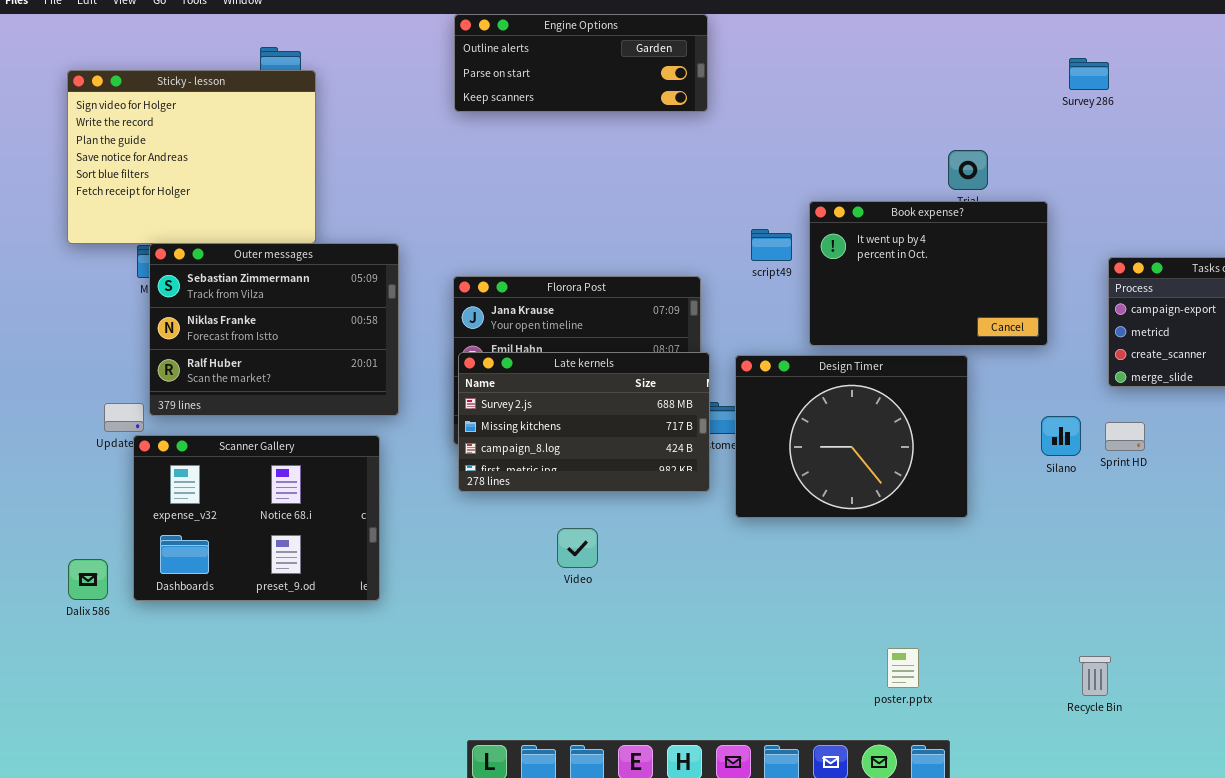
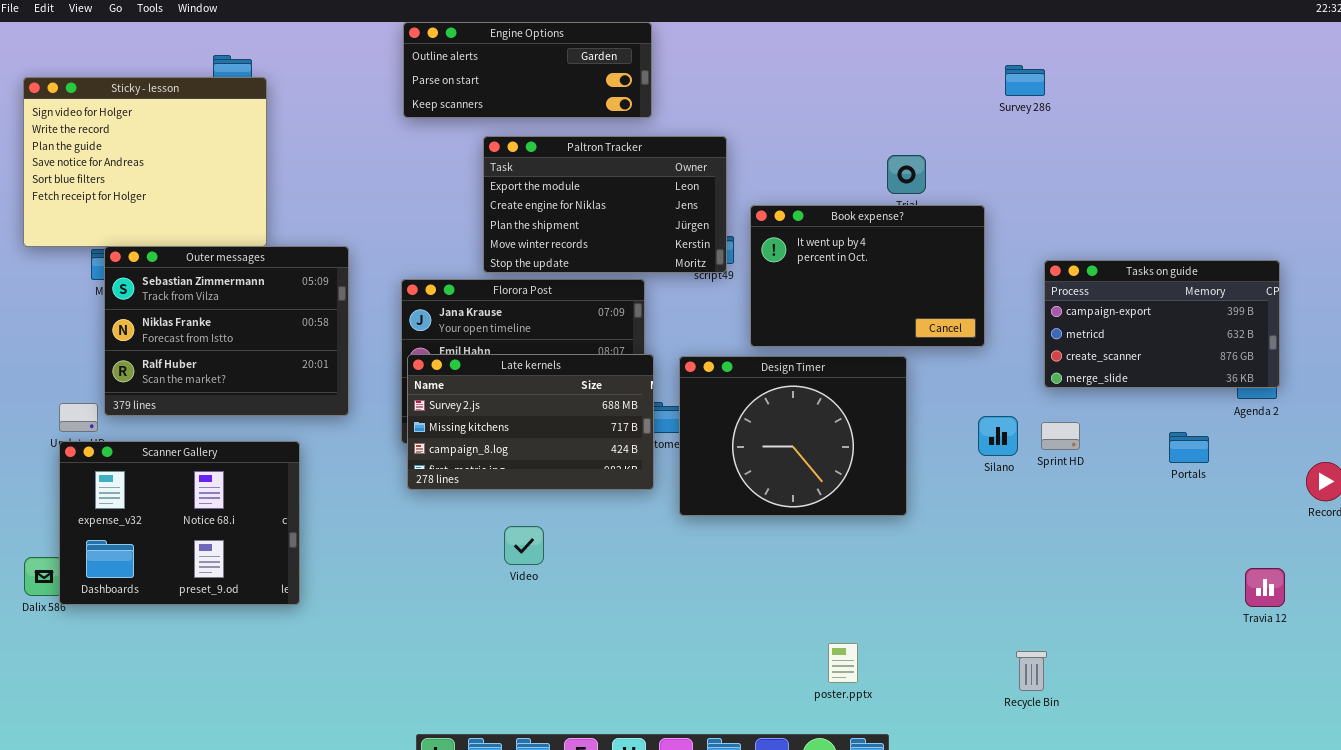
Paltron Tracker: none -> [483,136,727,273], opened
Scanner Gallery: [133,435,380,601] -> [59,441,300,605], moved

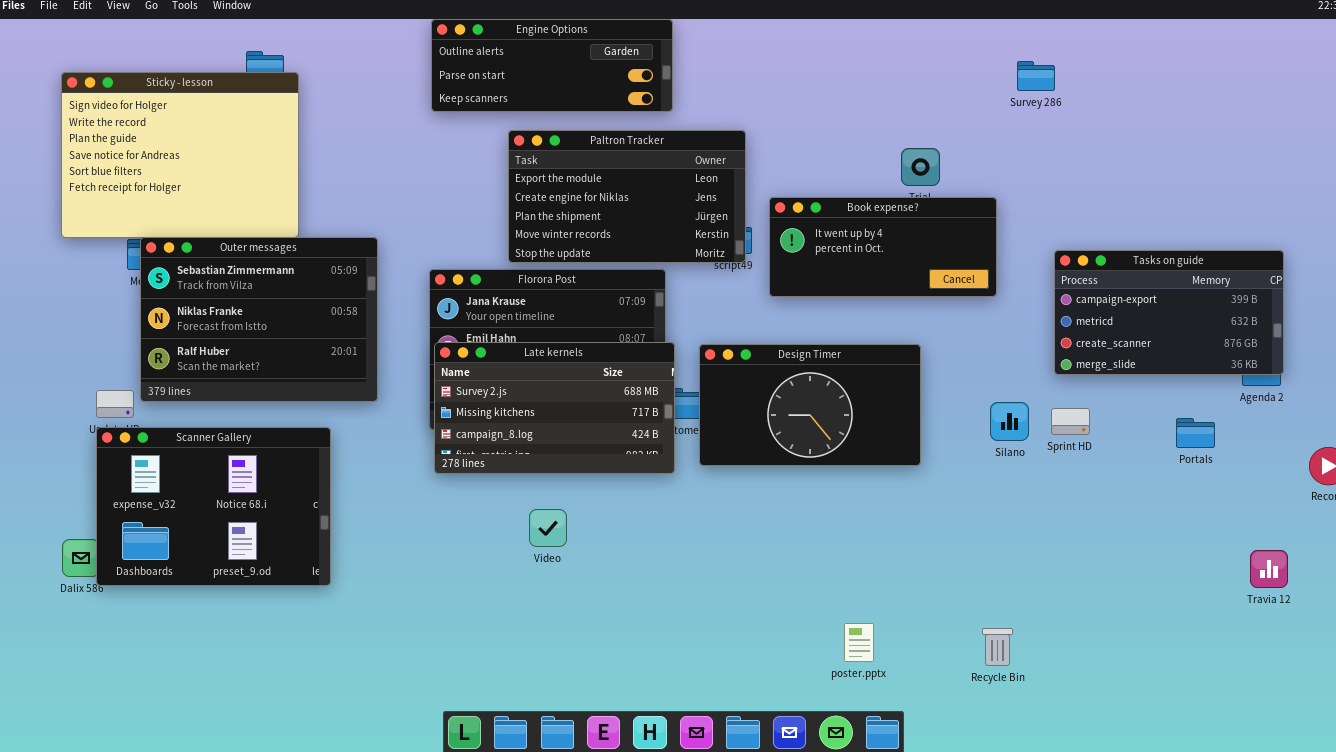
Book expense?: [750,205,985,347] -> [769,197,997,297], resized
Design Timer: [679,356,907,516] -> [699,344,921,466], resized
Recycle Bin: [1016,651,1047,691] -> [982,628,1013,666], moved

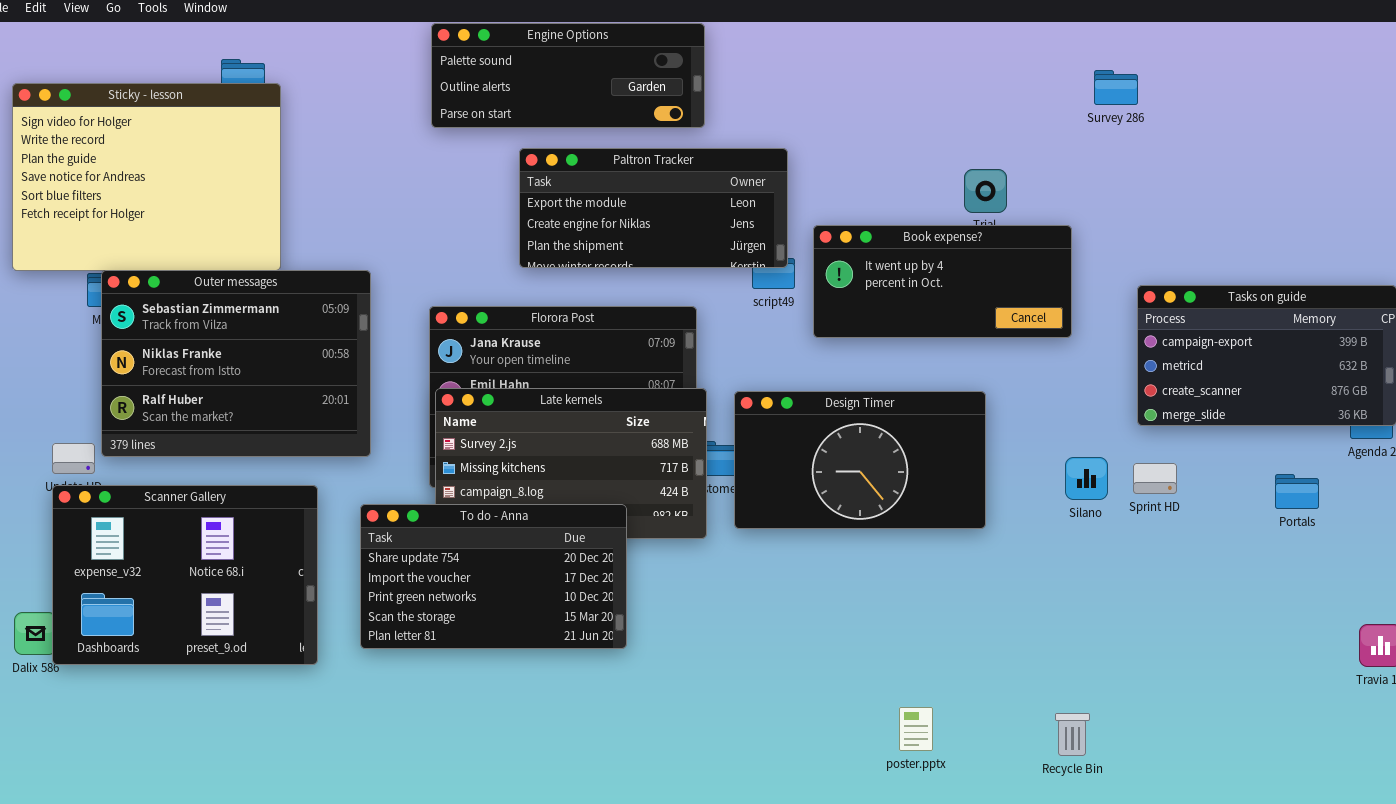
Engine Options: [431,19,673,112] -> [431,23,705,128], scrolled up 1 row
Paltron Tracker: [508,130,746,263] -> [519,148,788,268], resized
To do - Anna: none -> [360,504,627,649], opened

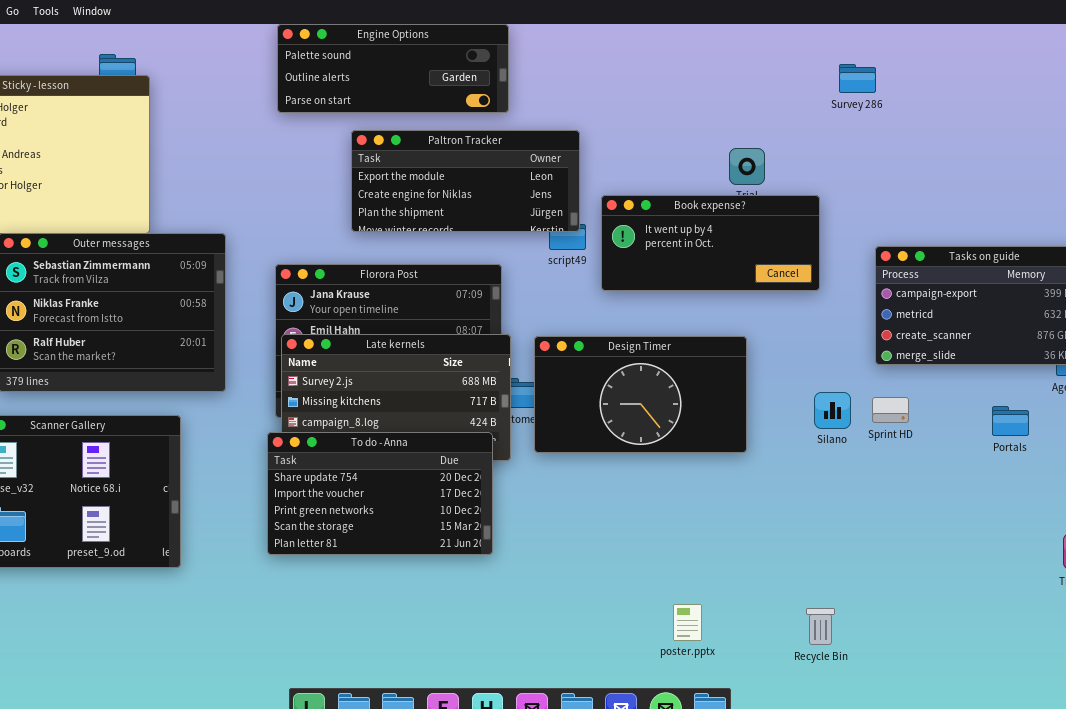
To do - Anna: [360,504,627,649] -> [267,432,493,555], moved

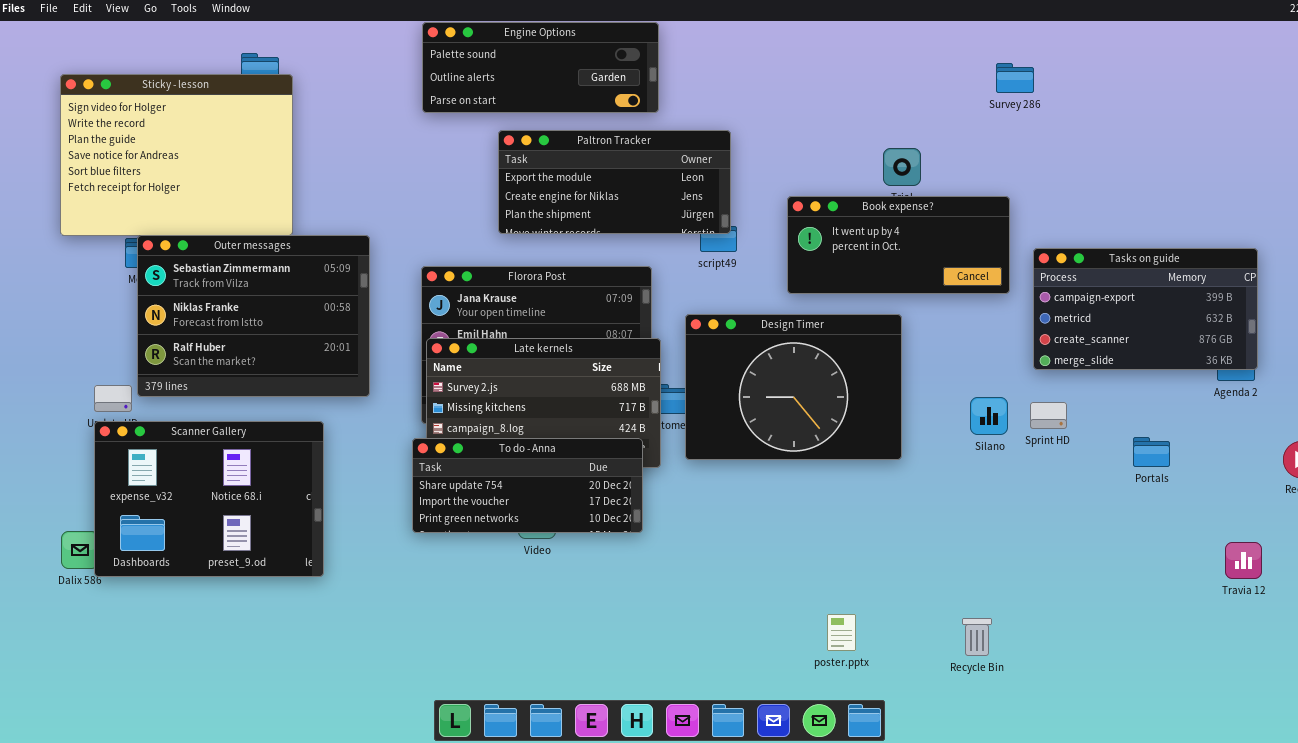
Book expense?: [601,195,820,291] -> [787,196,1010,294], moved
Design Timer: [534,336,747,453] -> [685,314,902,460], resized
Portals: [992,406,1029,436] -> [1133,437,1170,467], moved
To do - Anna: [267,432,493,555] -> [412,438,643,533], resized

